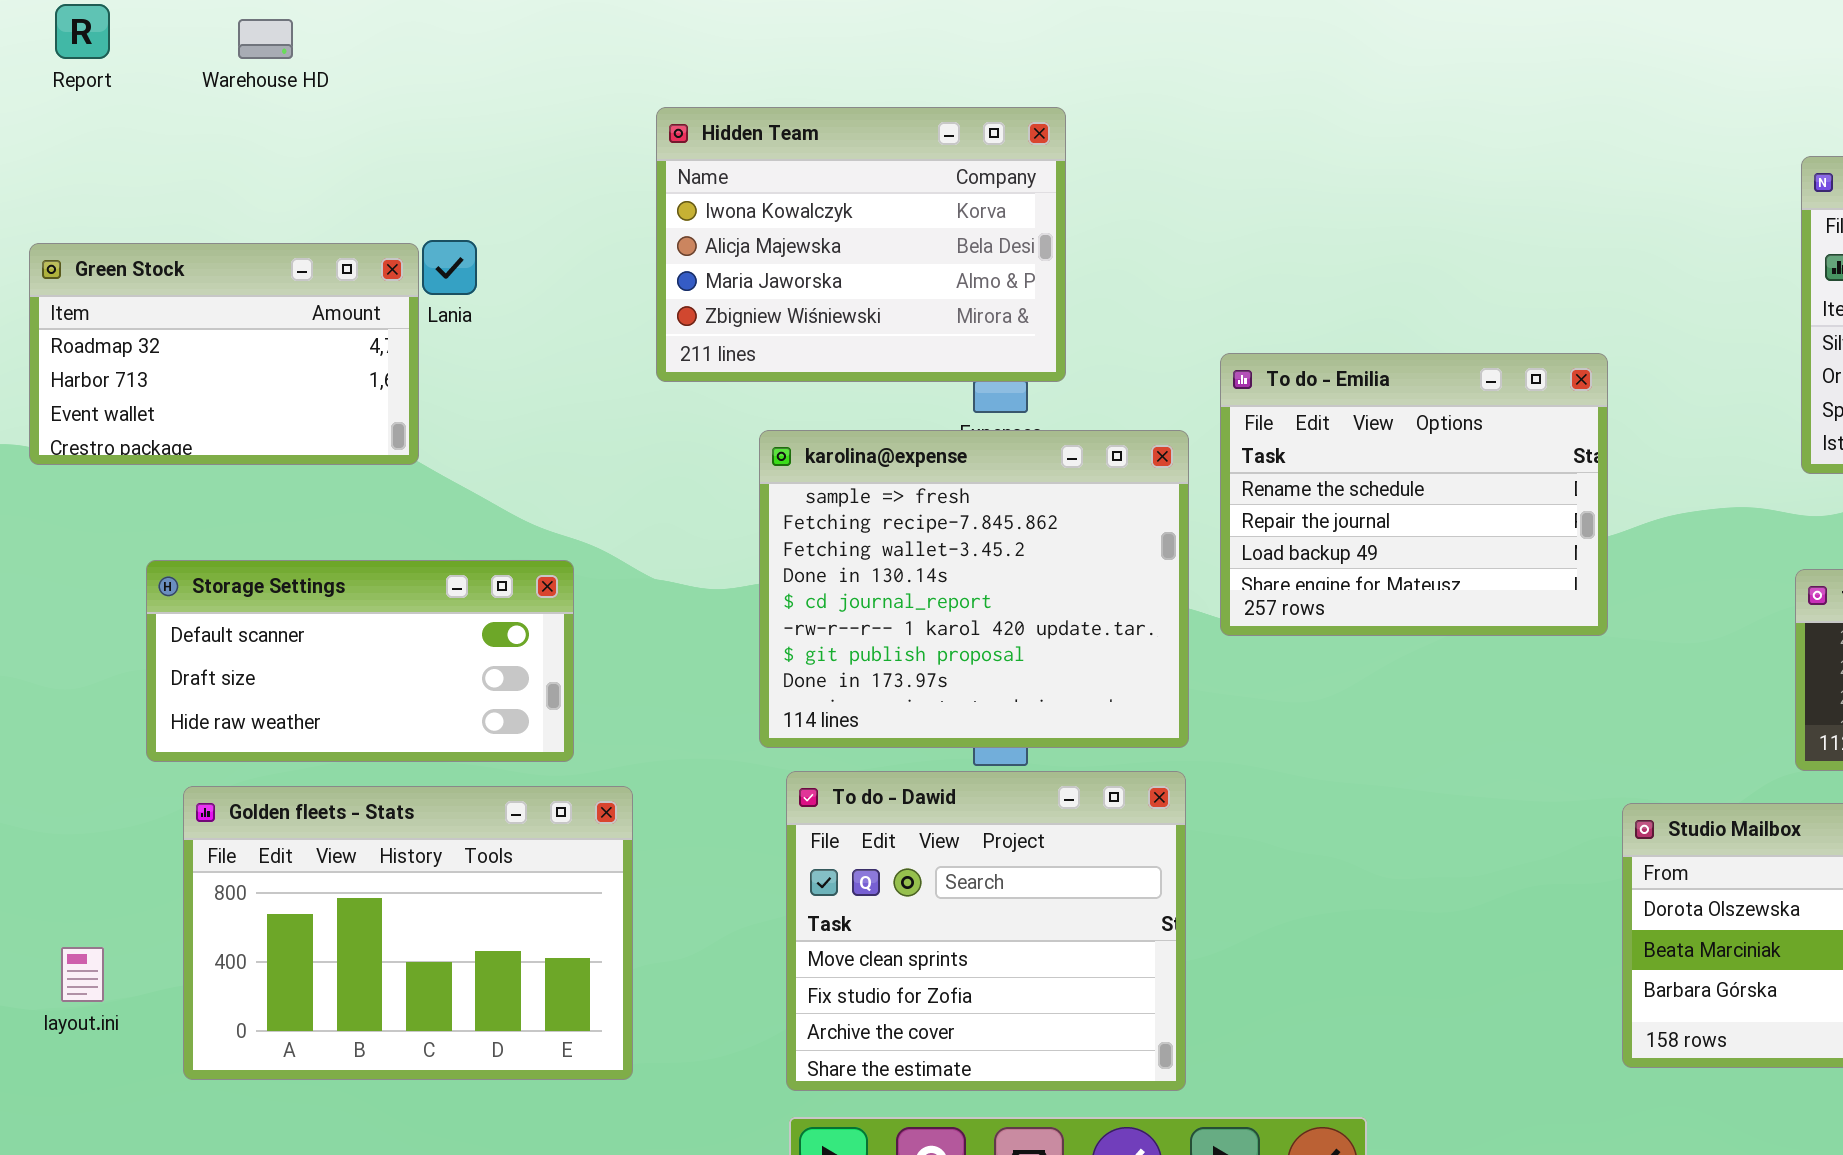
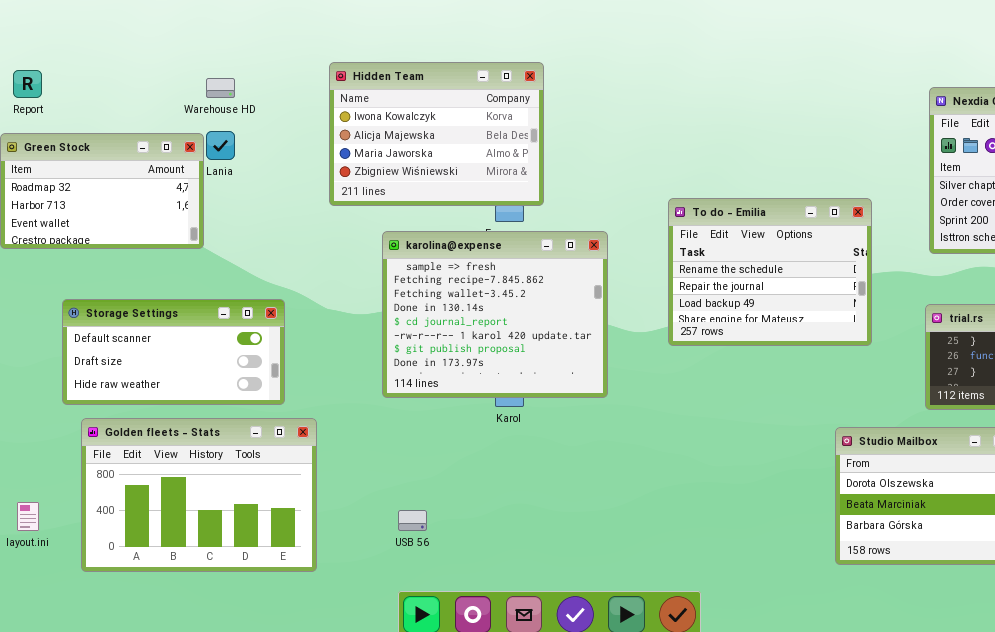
Report: [55,4,110,59] -> [13,70,42,98], moved
Warehouse HD: [238,19,293,59] -> [206,78,235,98], moved
To do - Emilia: [1220,353,1608,636] -> [668,198,872,346], moved
To do - Dawid: [786,771,1186,1091] -> none, closed

